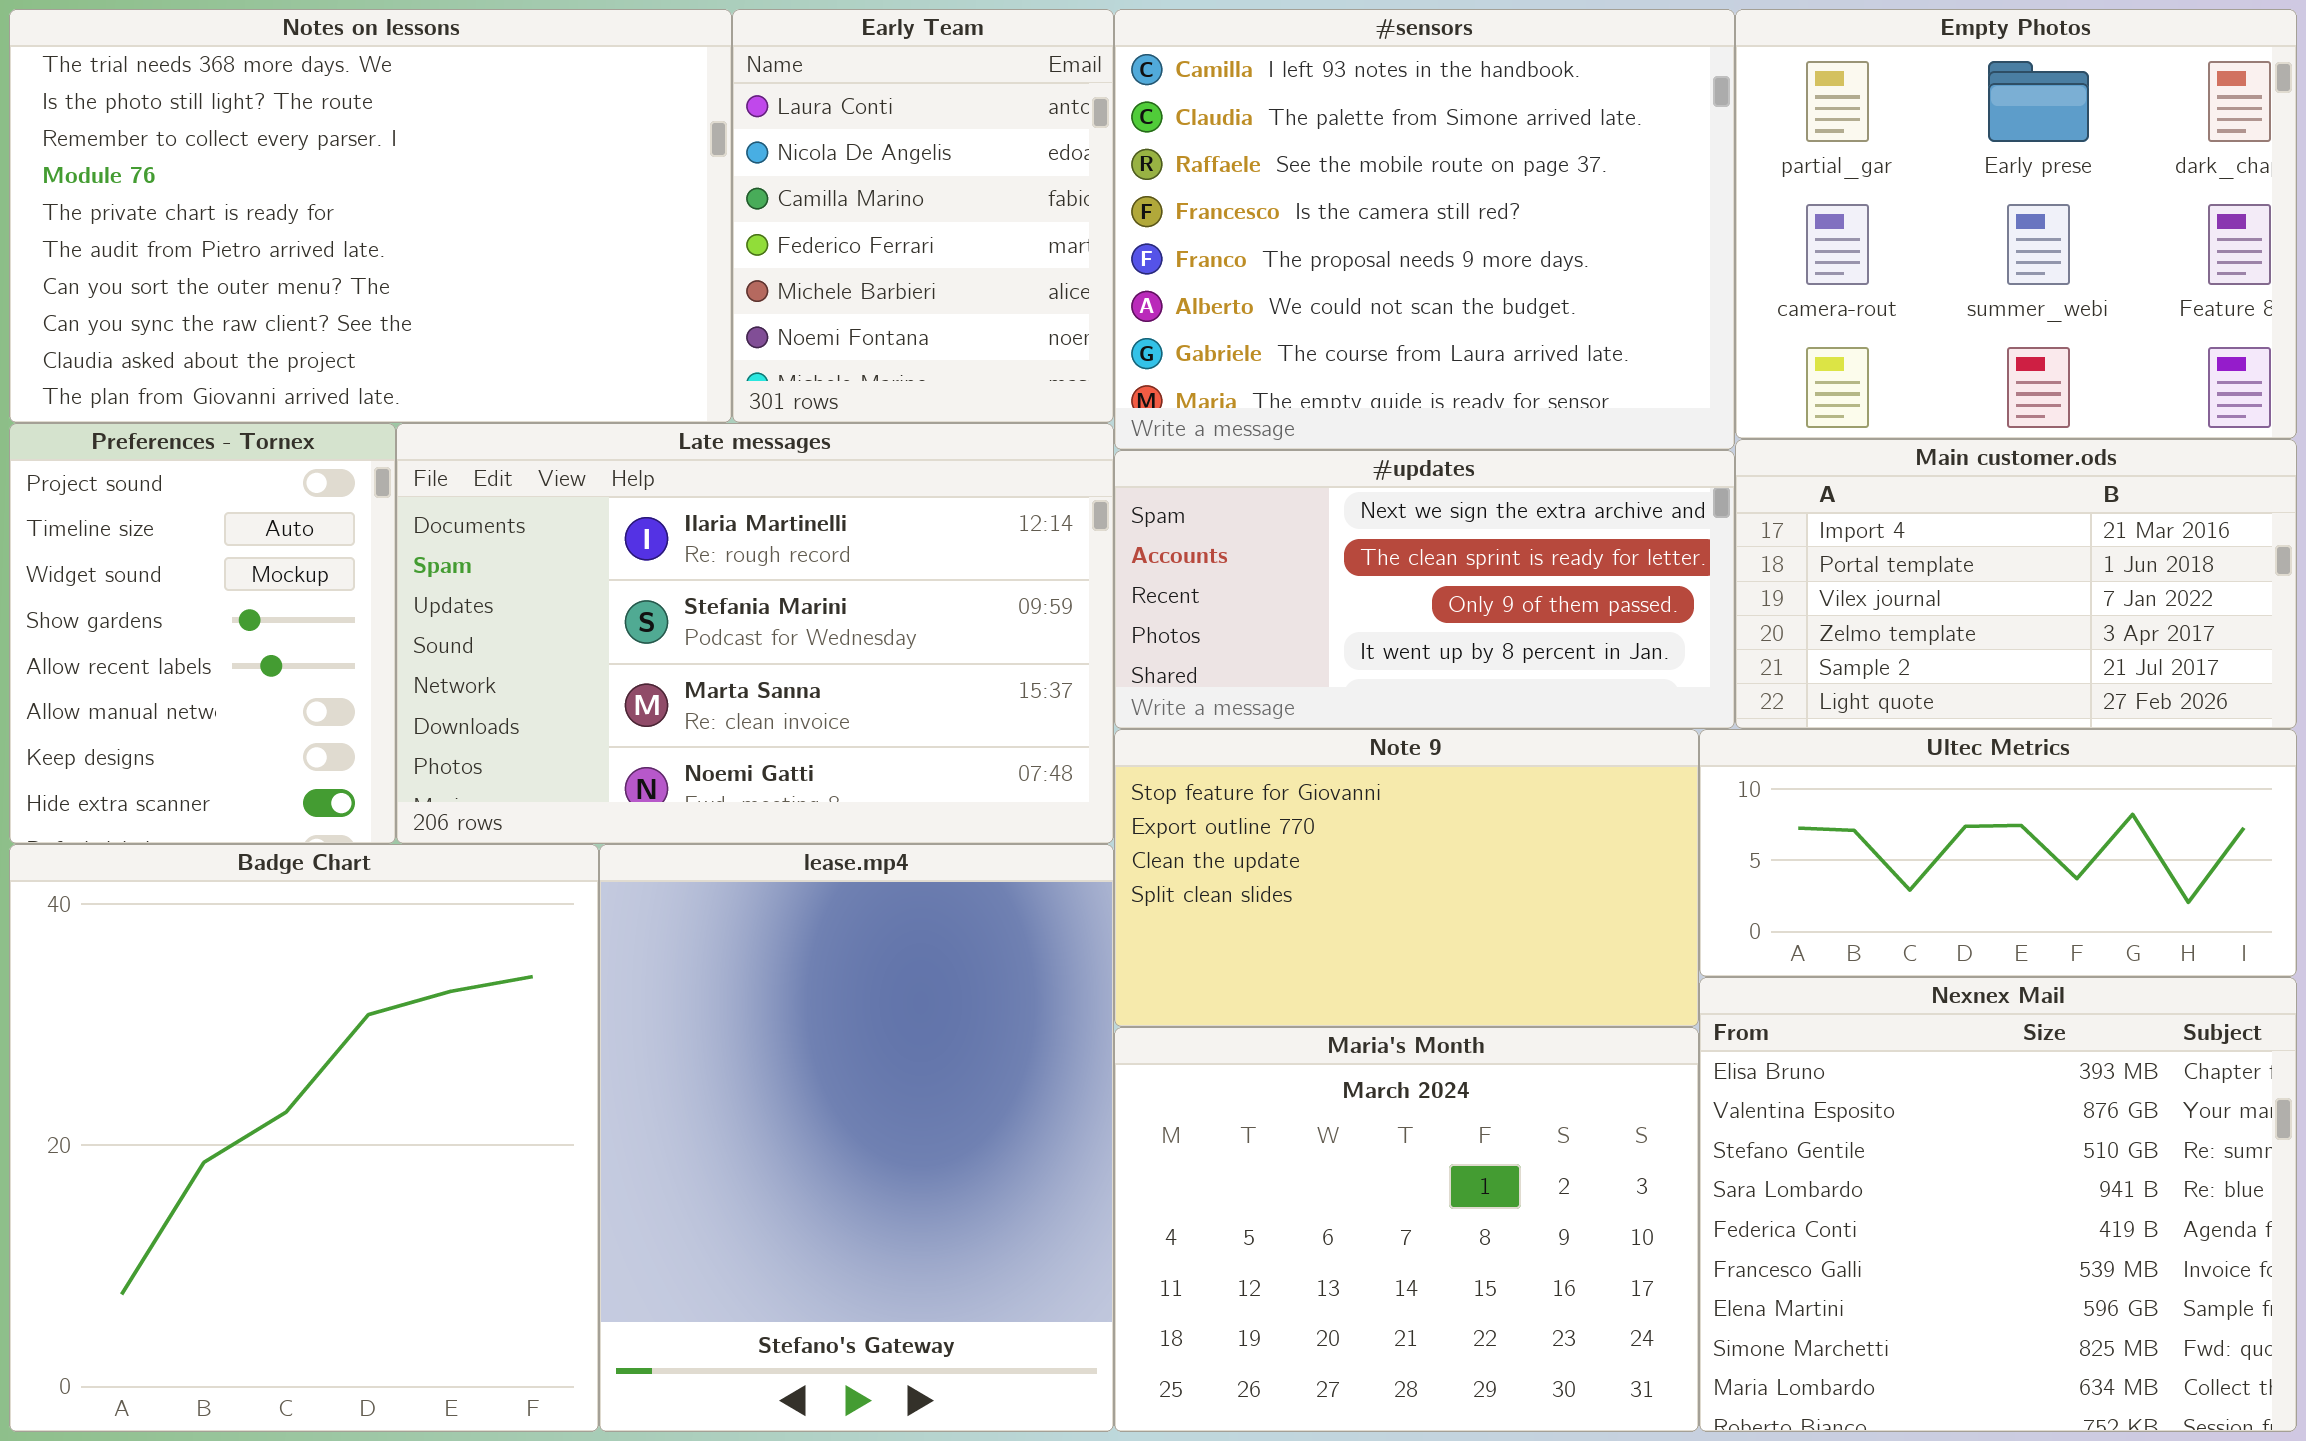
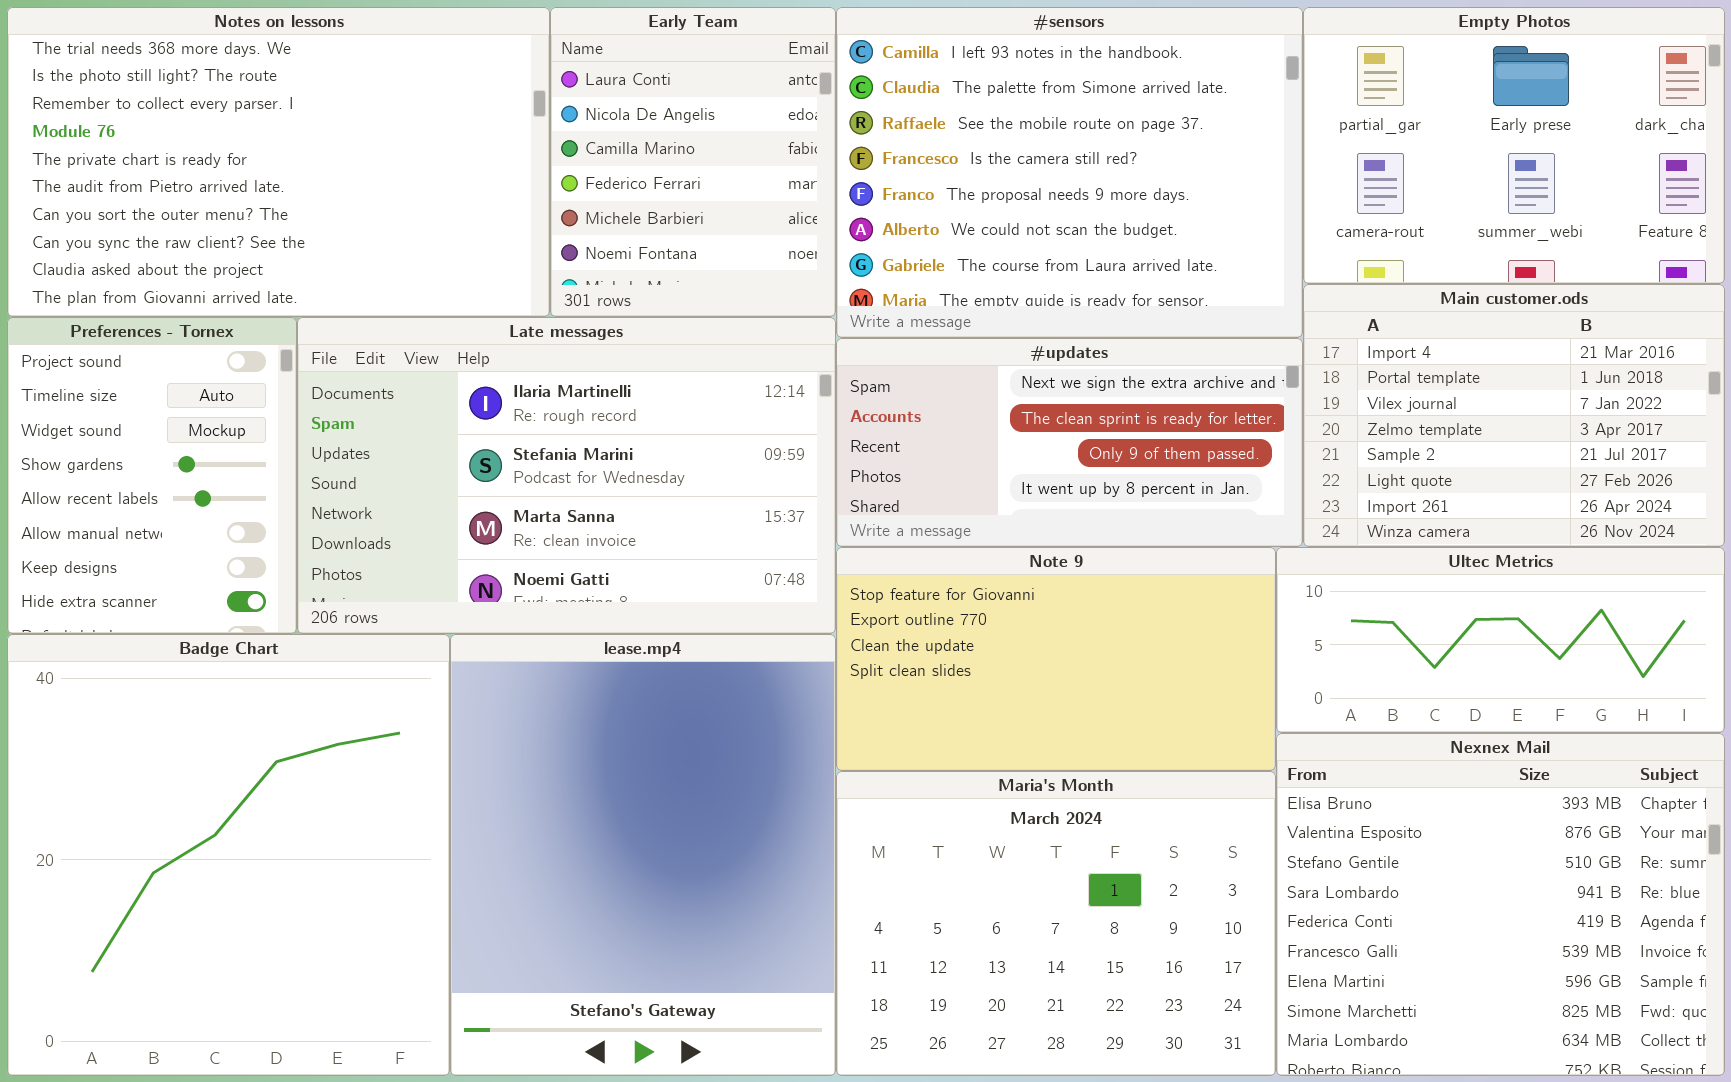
Empty Photos: [1735,9,2297,439] -> [1303,7,1725,284], resized
Main customer.ods: [1735,439,2297,729] -> [1303,284,1725,547], resized

